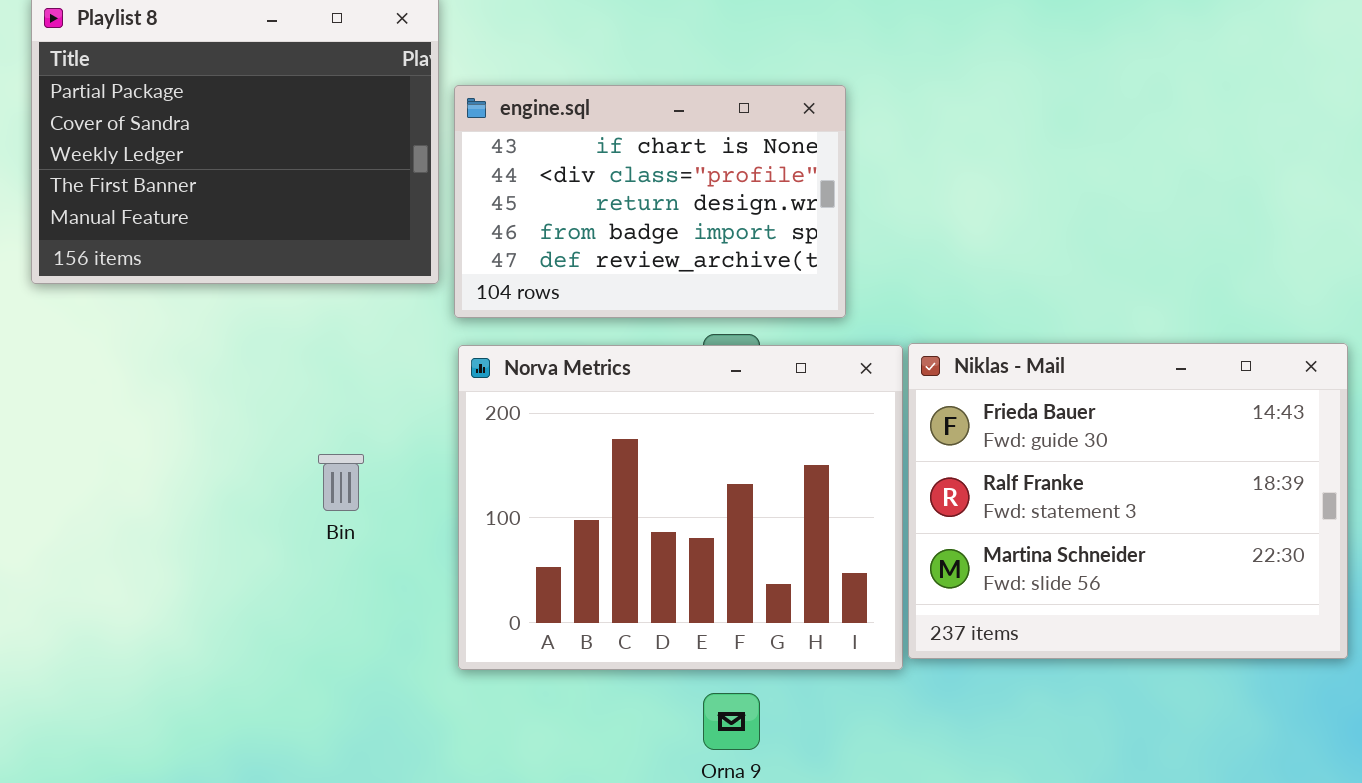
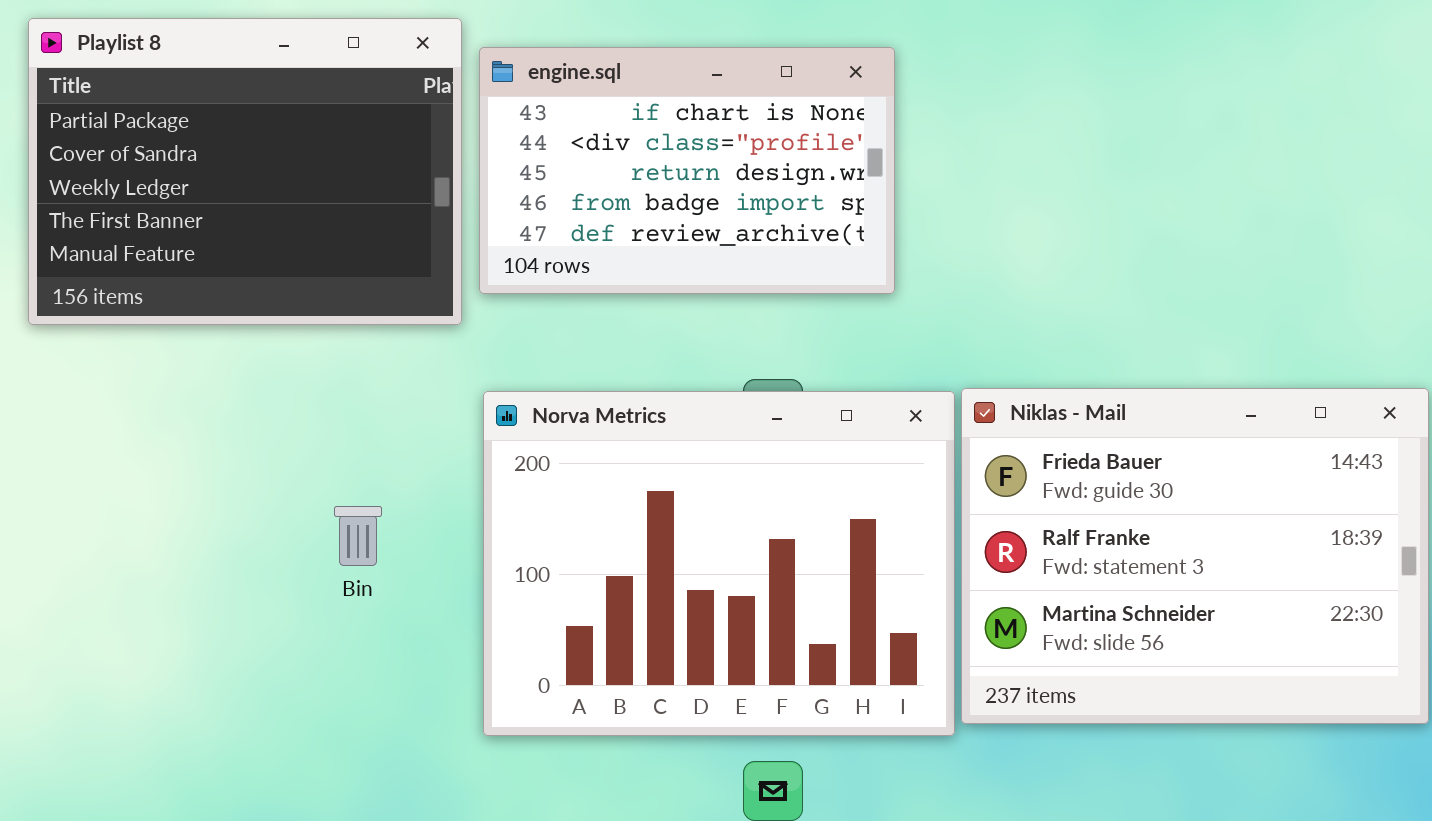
engine.sql: [454,85,846,318] -> [479,47,895,294], moved

